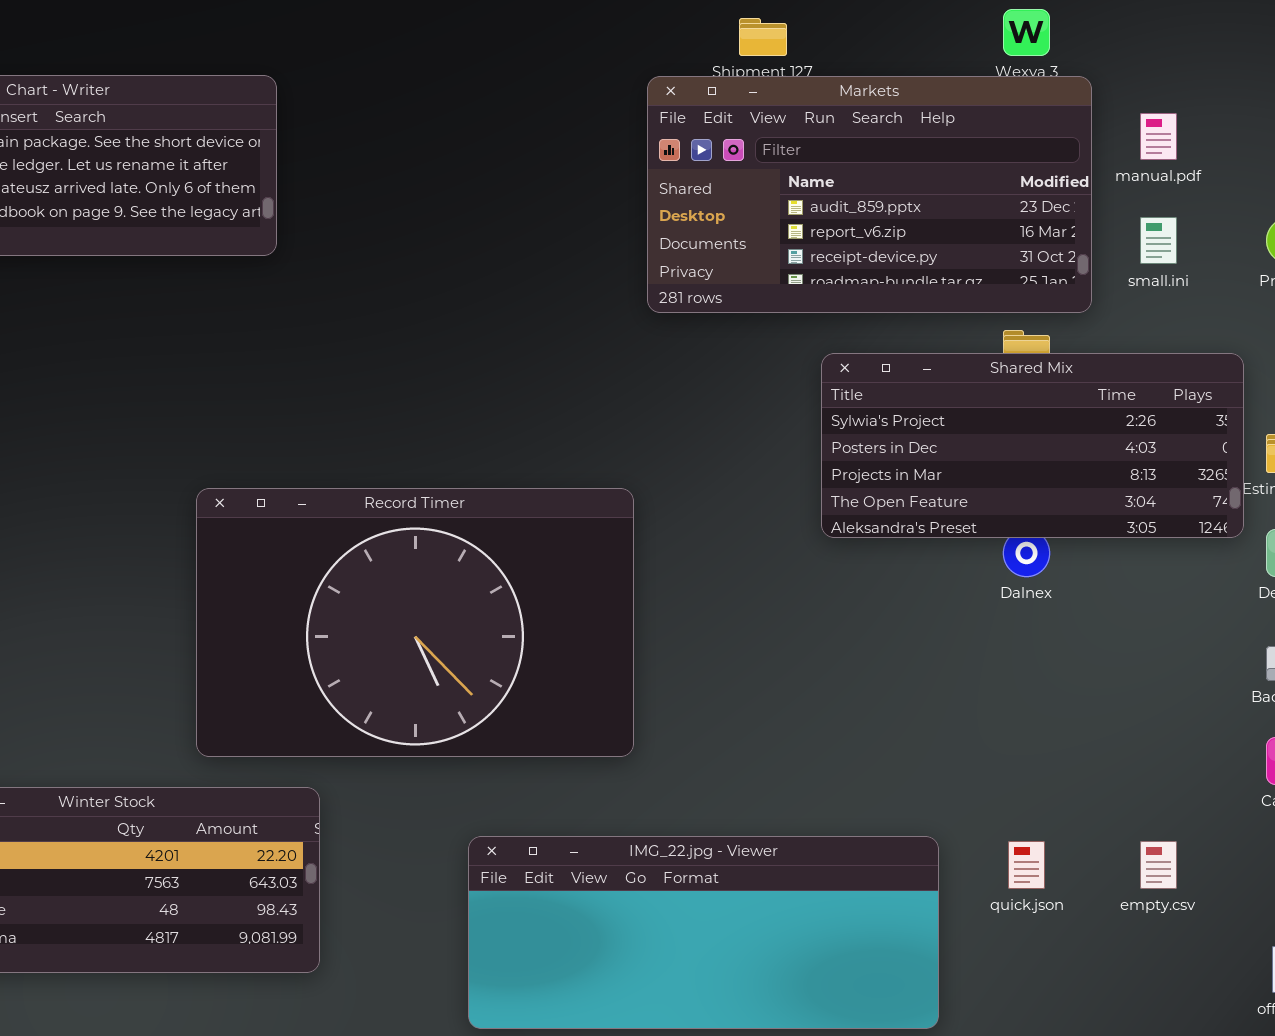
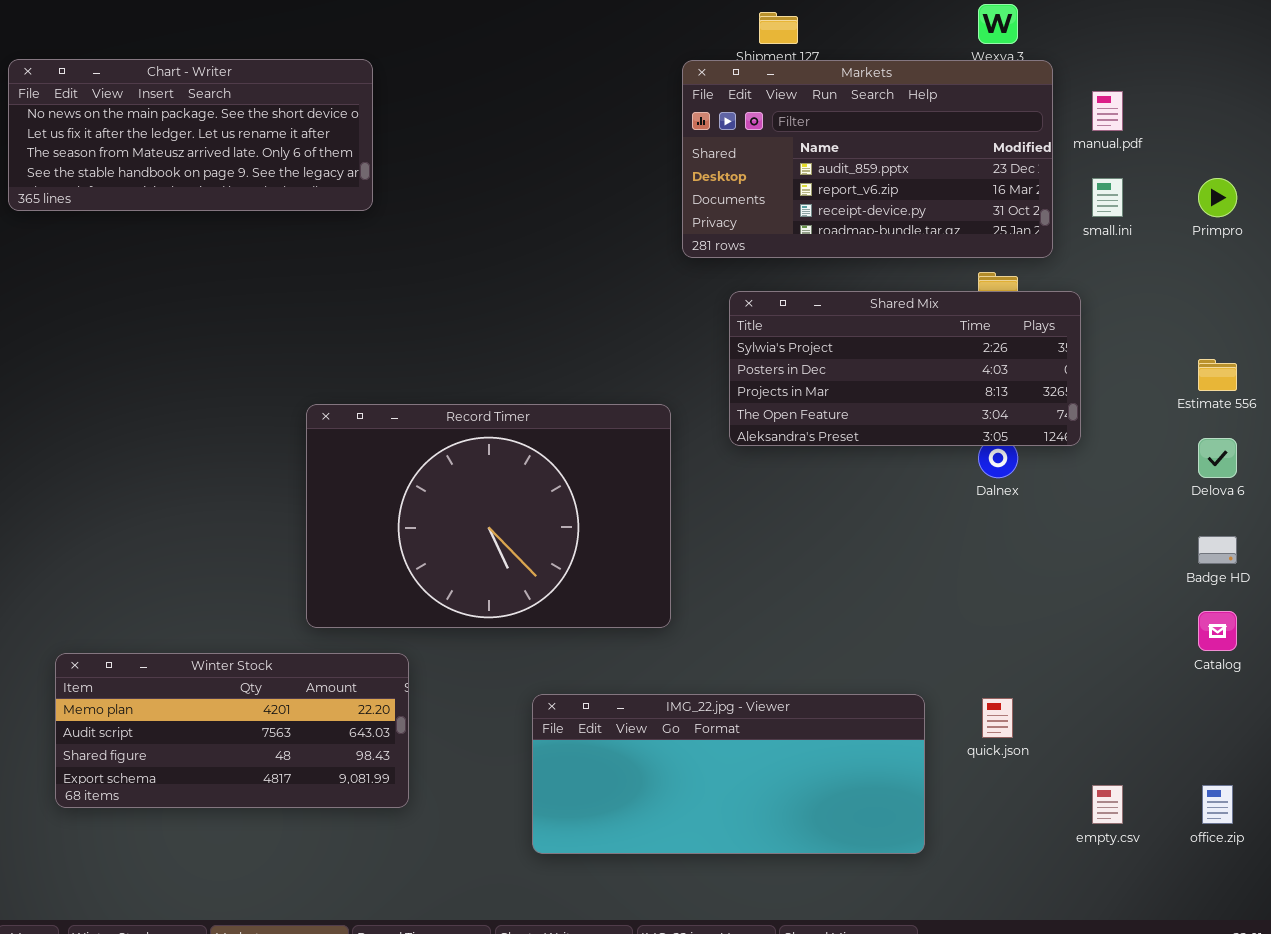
Shared Mix: [821,353,1244,538] -> [729,291,1081,446], moved
empty.csv: [1140,841,1177,889] -> [1092,785,1123,824], moved

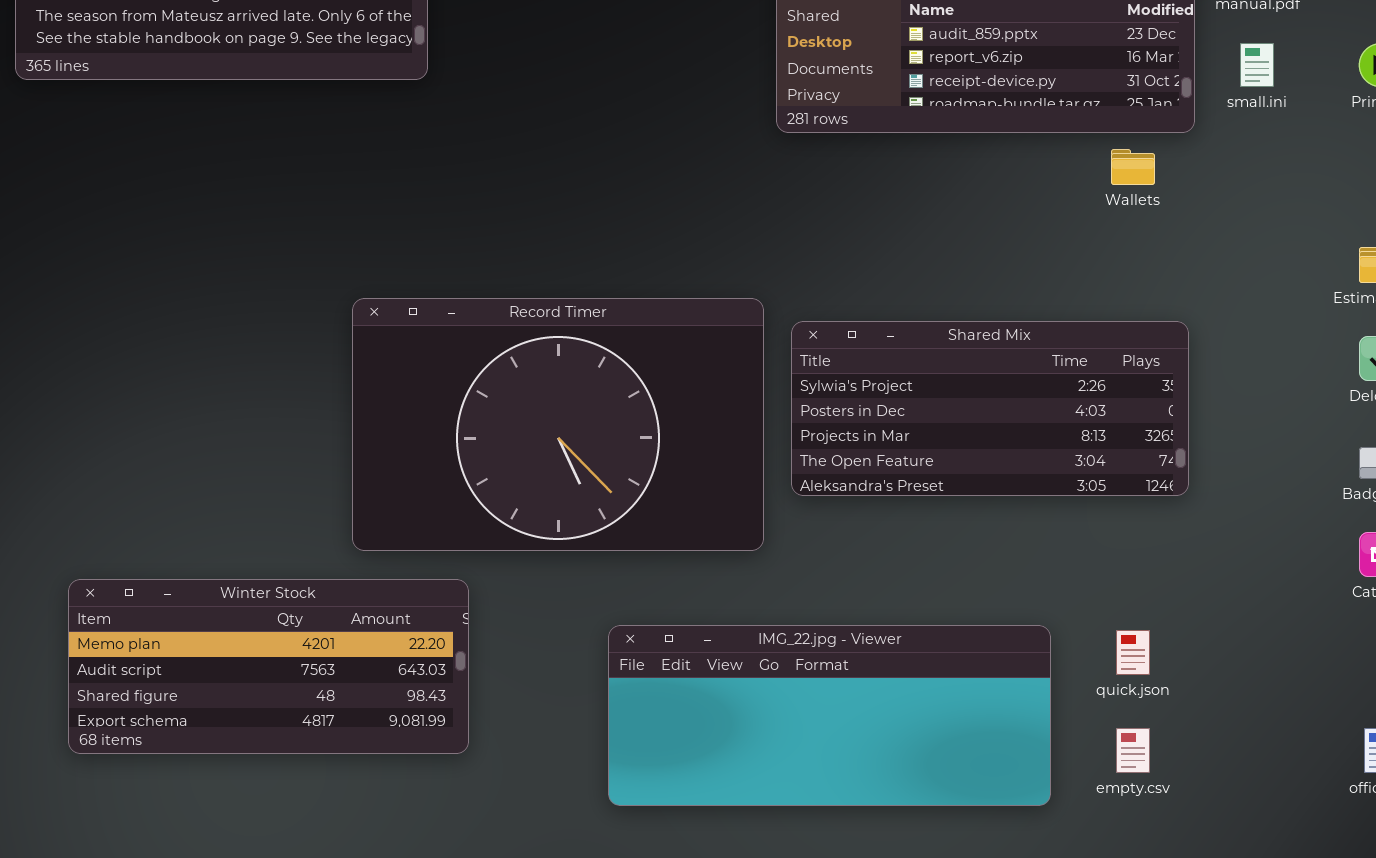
Shared Mix: [729,291,1081,446] -> [791,321,1189,496], moved
empty.csv: [1092,785,1123,824] -> [1116,728,1150,773], moved

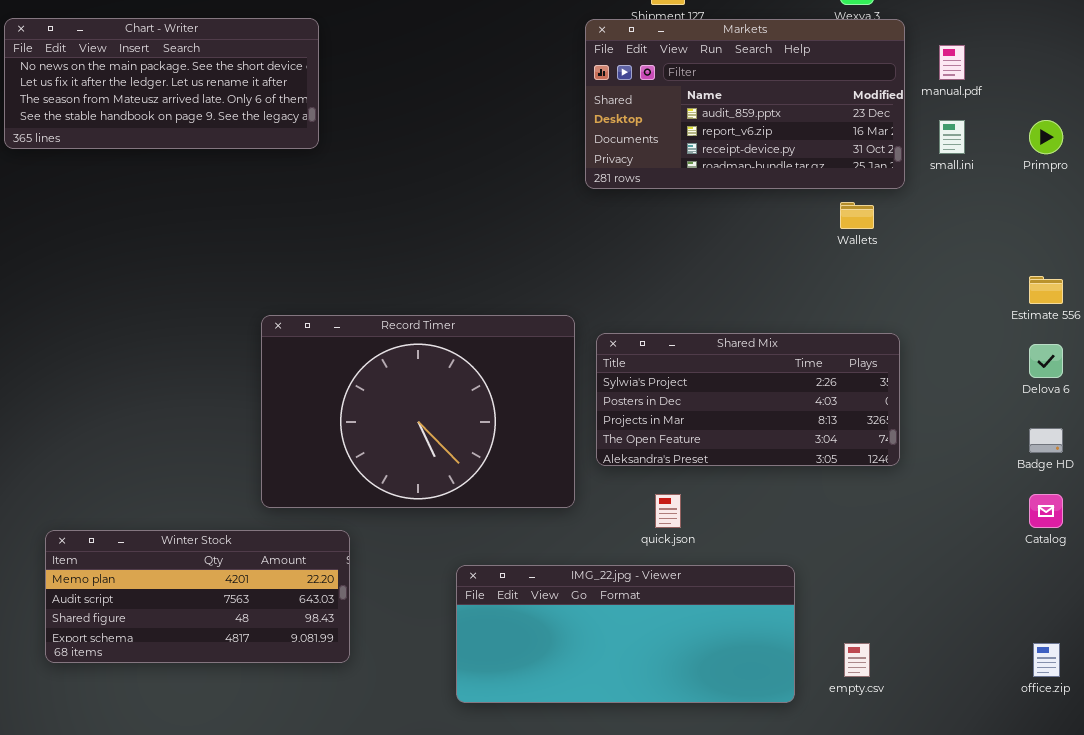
quick.json: [1116,630,1150,675] -> [655,494,681,528], moved

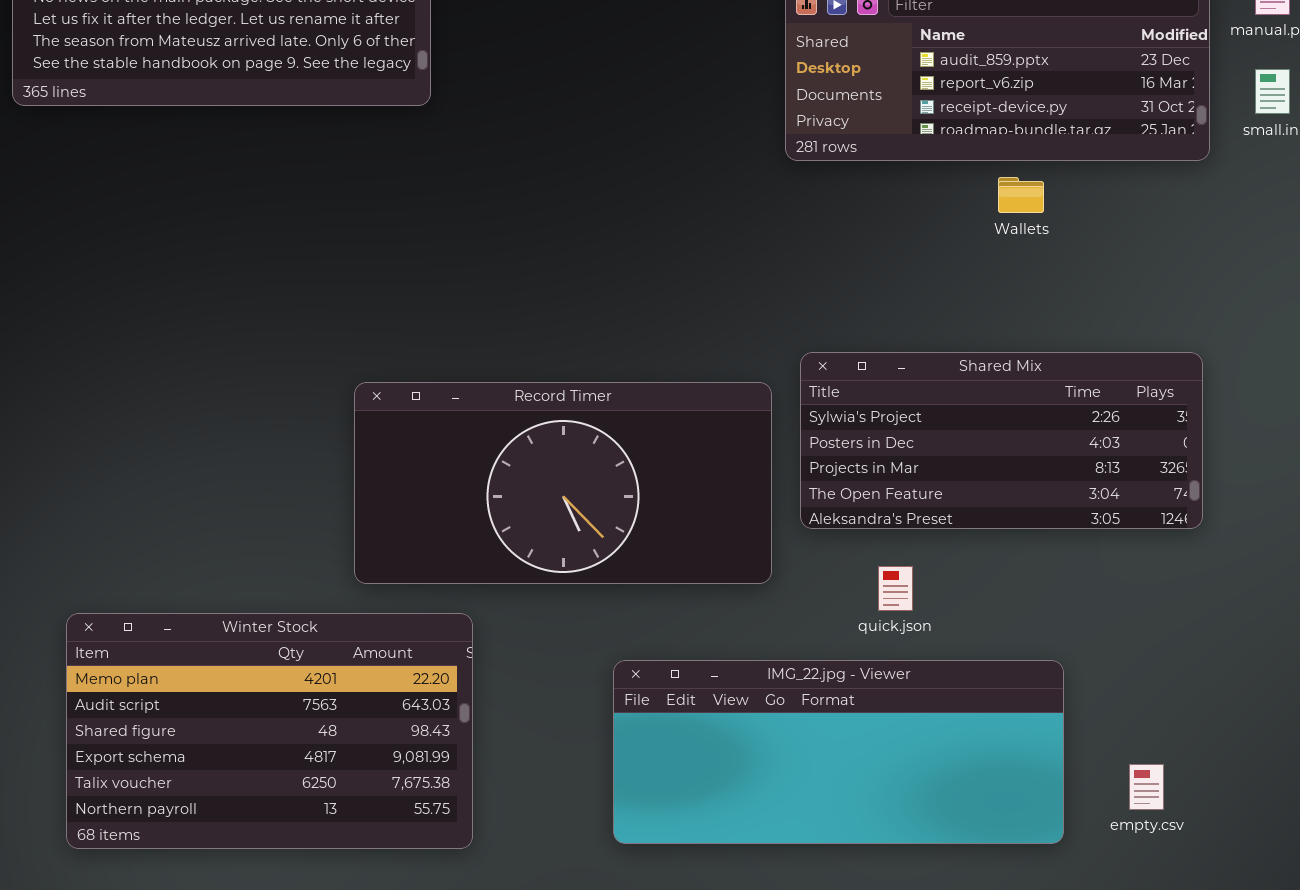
Wallets: [840,202,874,229] -> [998,177,1044,213], moved
Record Timer: [261,315,575,508] -> [354,382,772,584], resized
Winter Stock: [45,530,350,663] -> [66,613,473,849], resized

